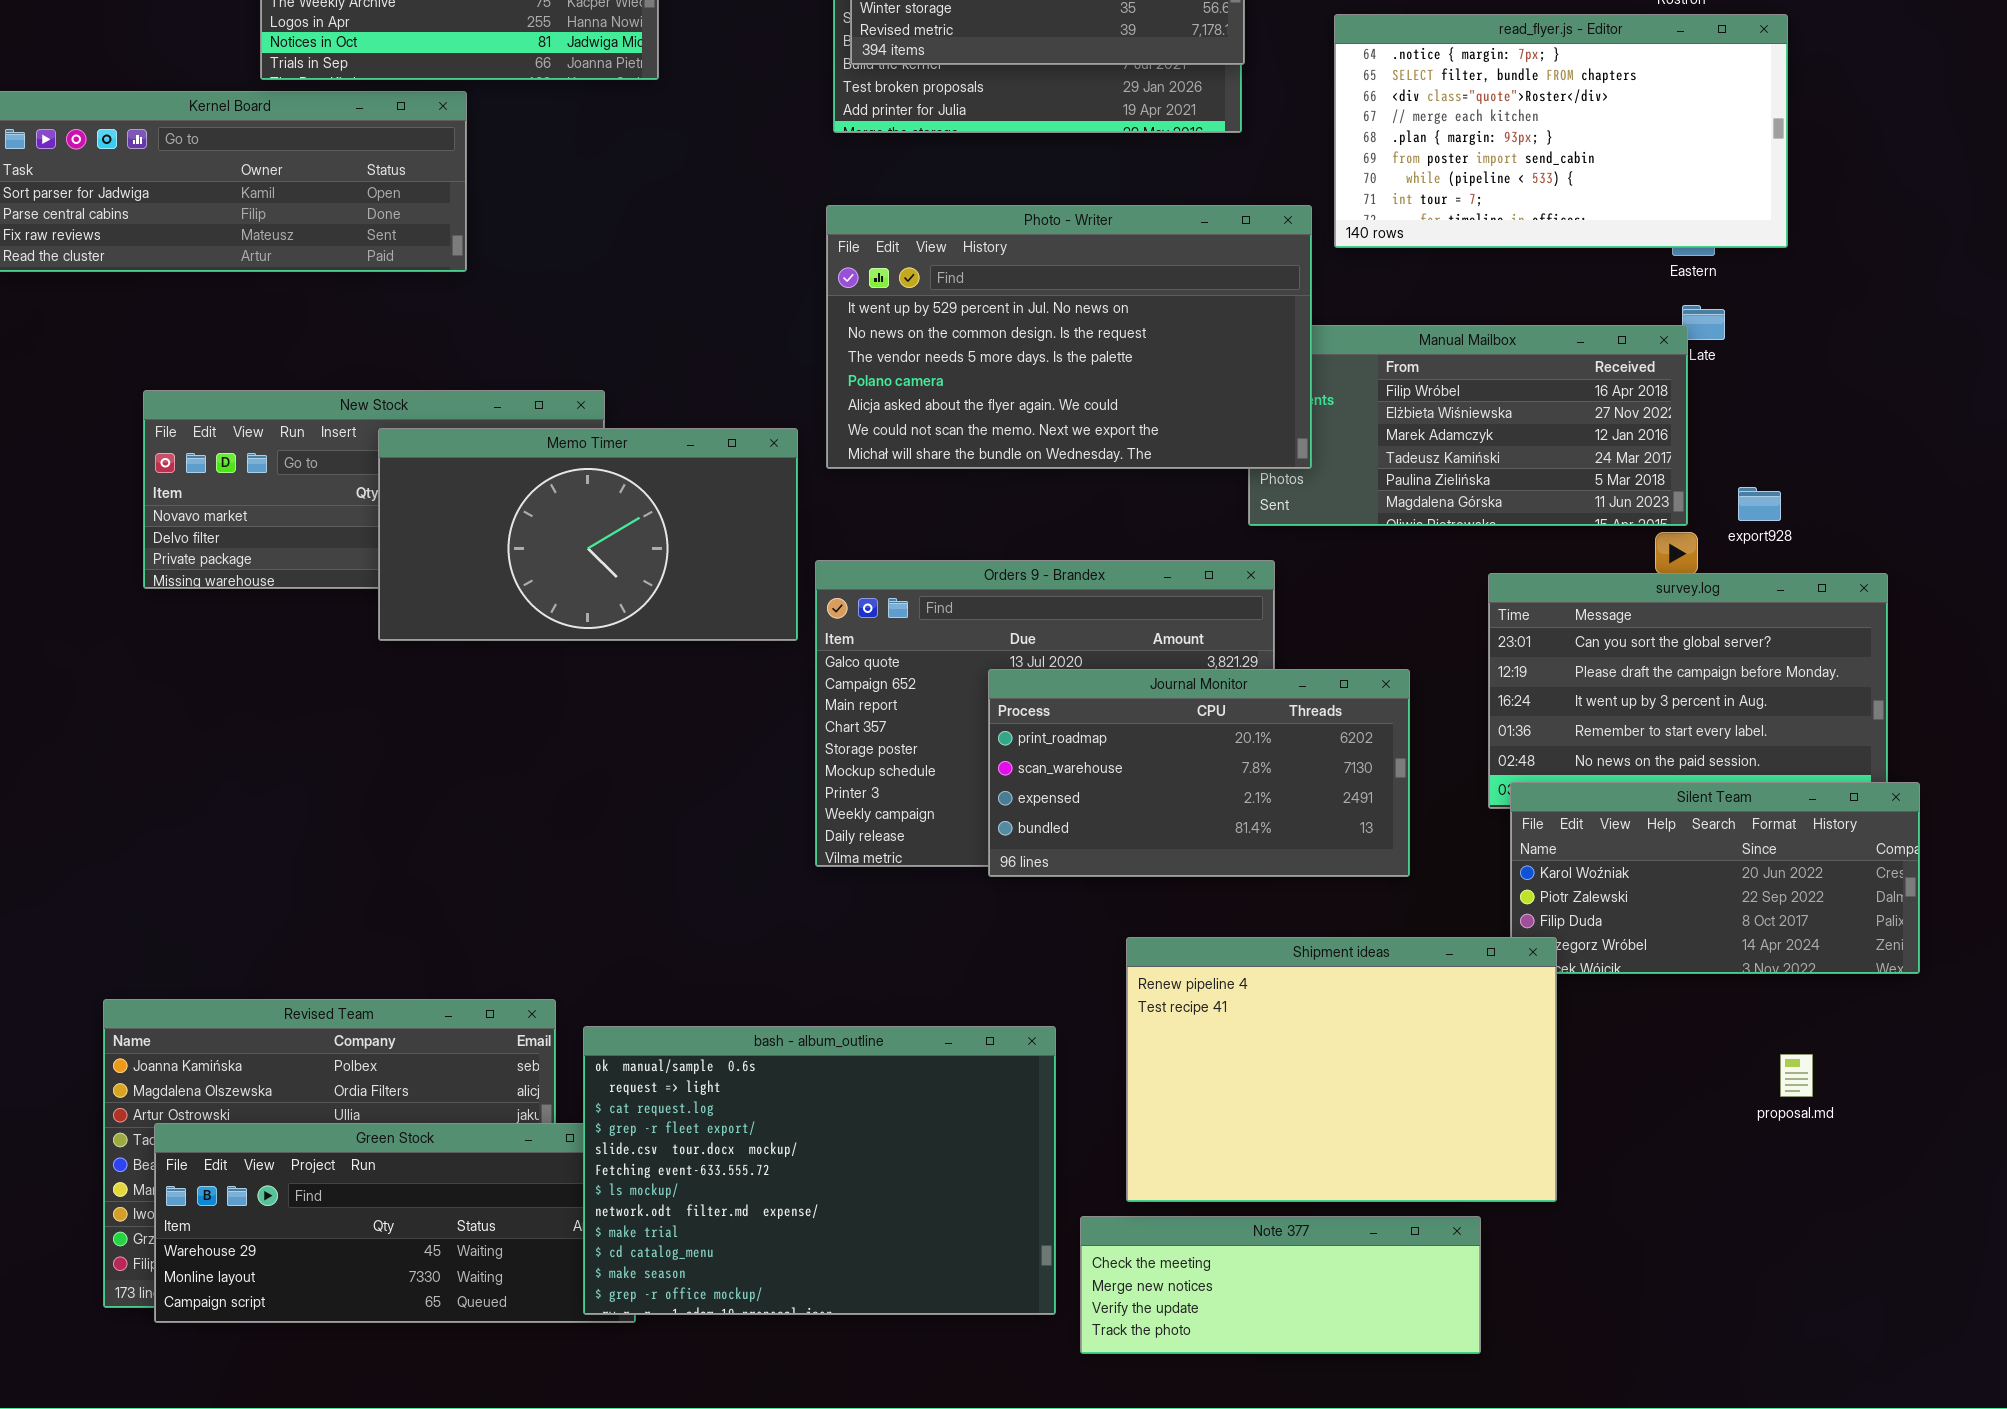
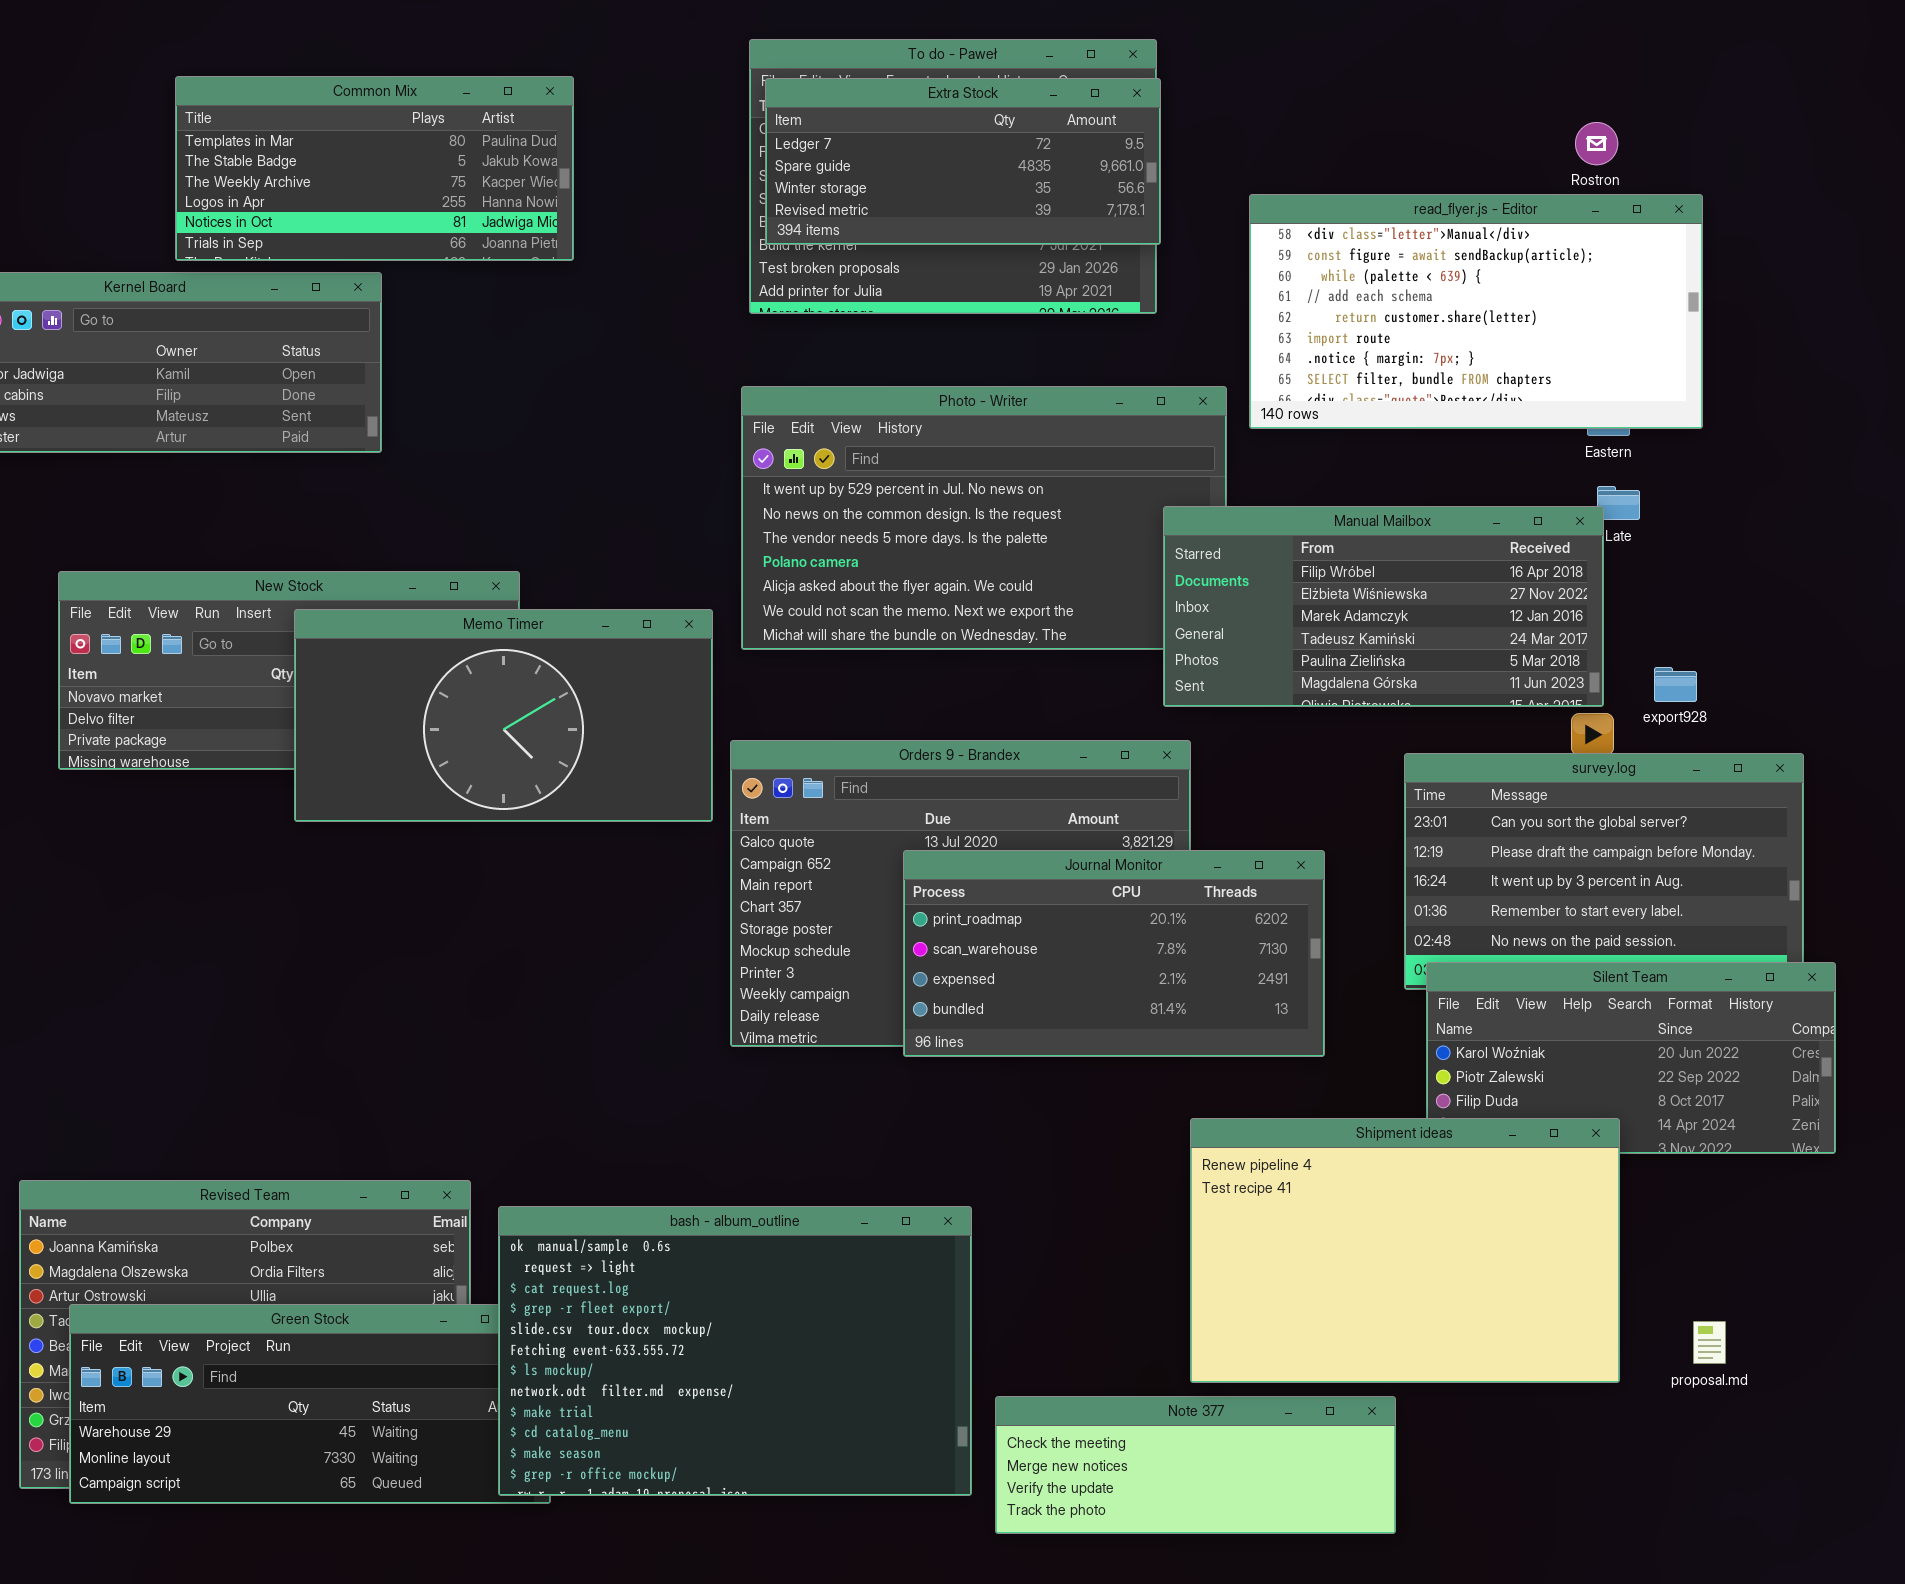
read_flyer.js - Editor: [1334,14,1788,248] -> [1249,194,1703,429], scrolled up 6 rows
Manual Mailbox: [1248,325,1688,526] -> [1163,506,1604,707], raised
Shipment ideas: [1126,937,1557,1202] -> [1190,1118,1620,1383], moved
proposal.md: [1780,1054,1813,1097] -> [1693,1321,1726,1364], moved

